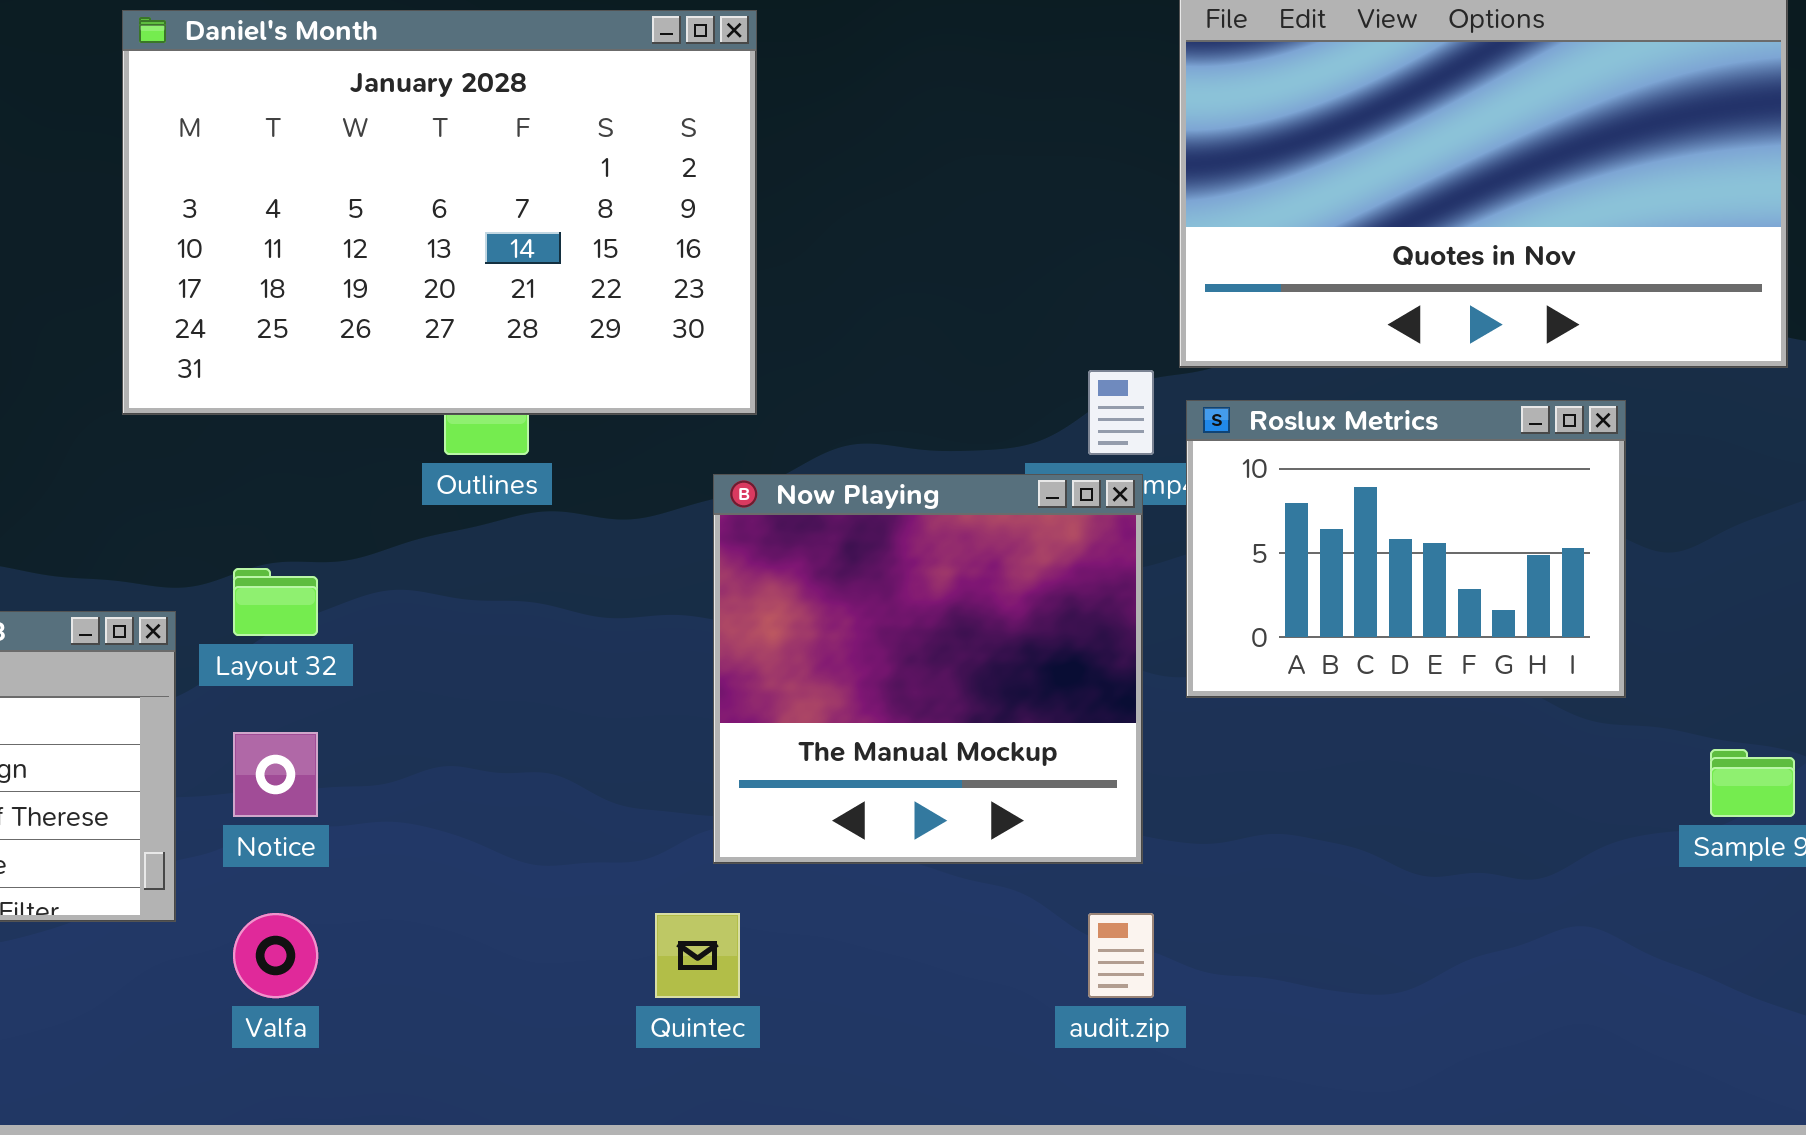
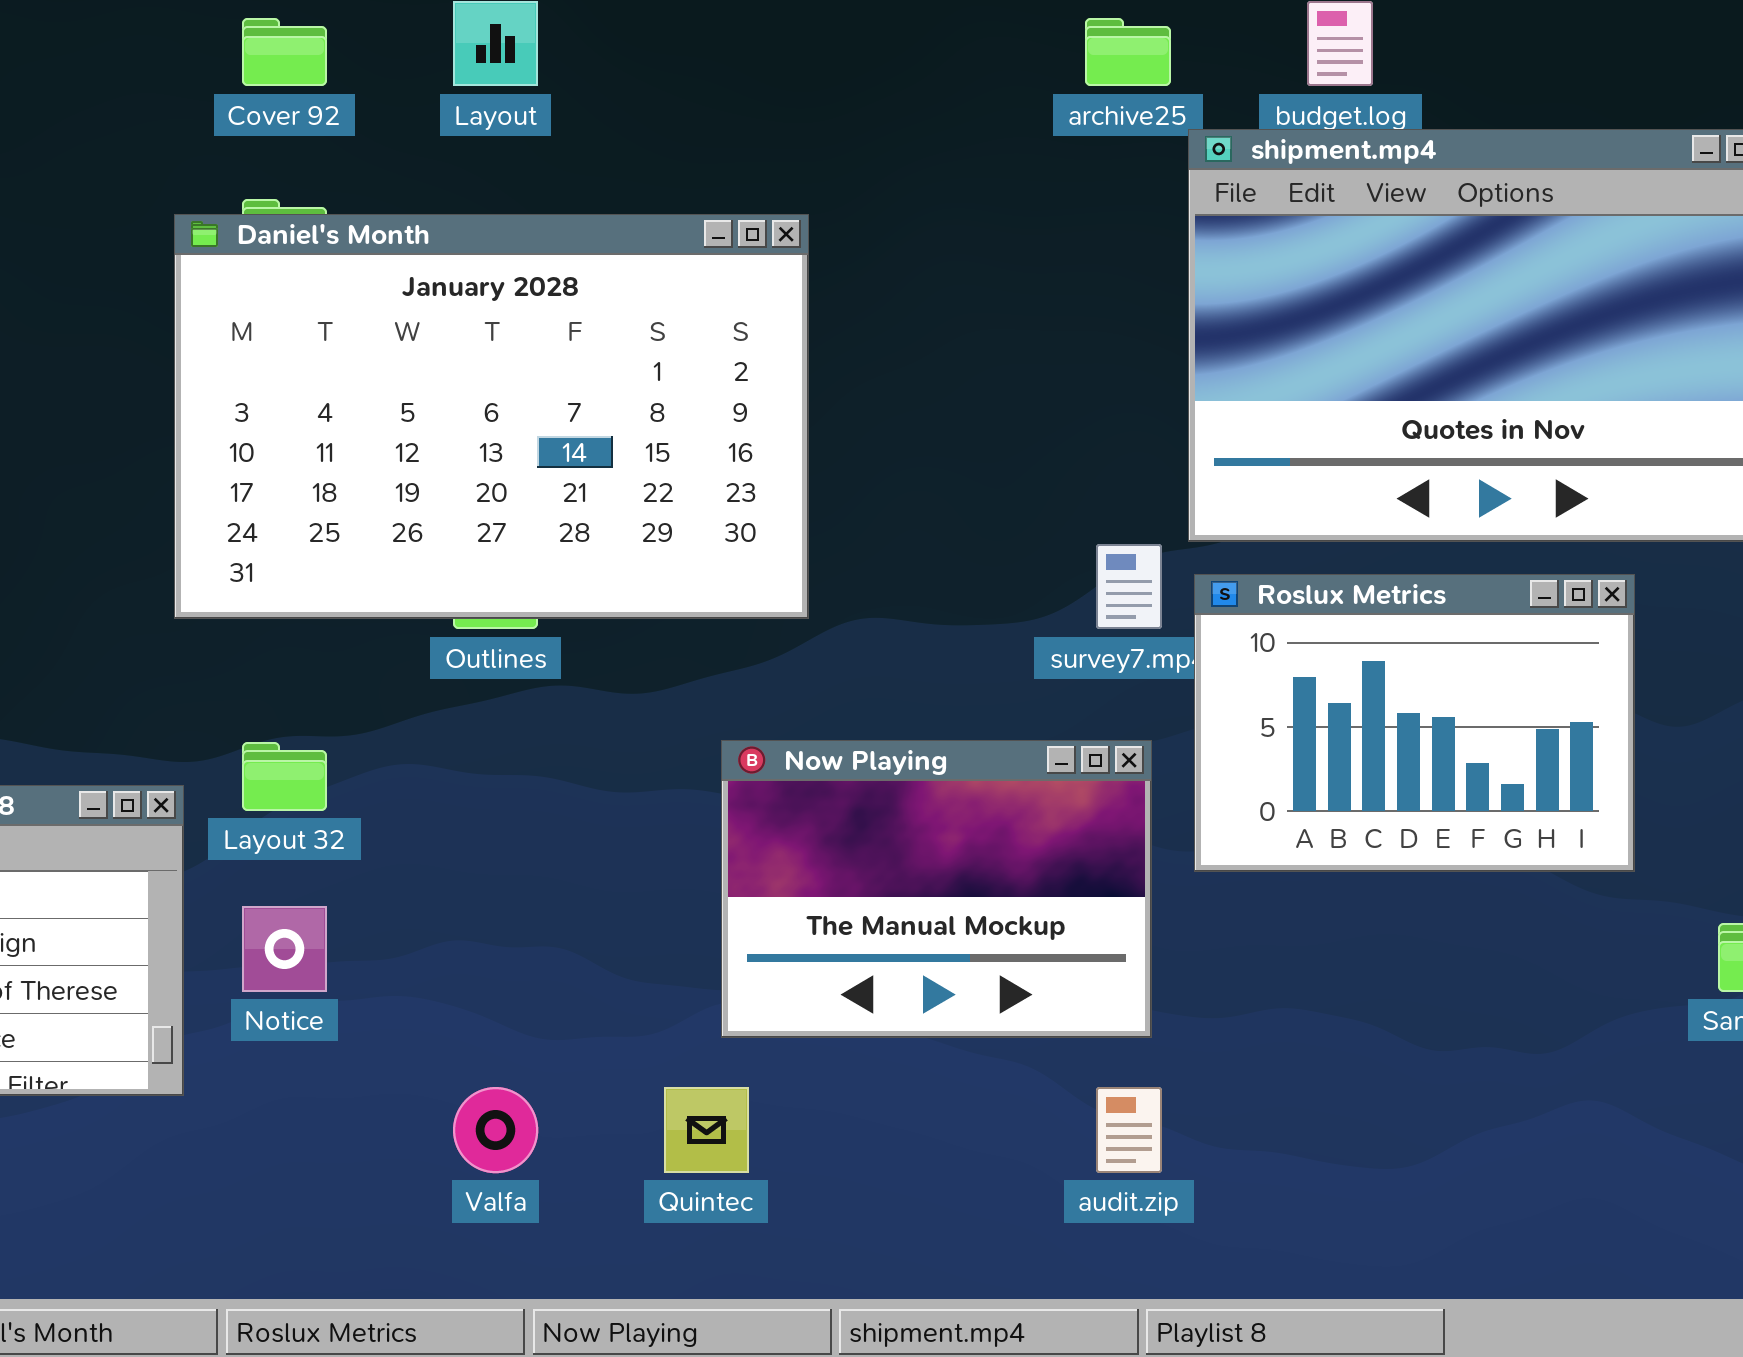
Daniel's Month: [122,10,757,415] -> [174,214,809,619], moved
Now Playing: [713,474,1143,864] -> [721,740,1152,1038], resized
Valfa: [233,913,318,998] -> [453,1087,538,1173], moved

